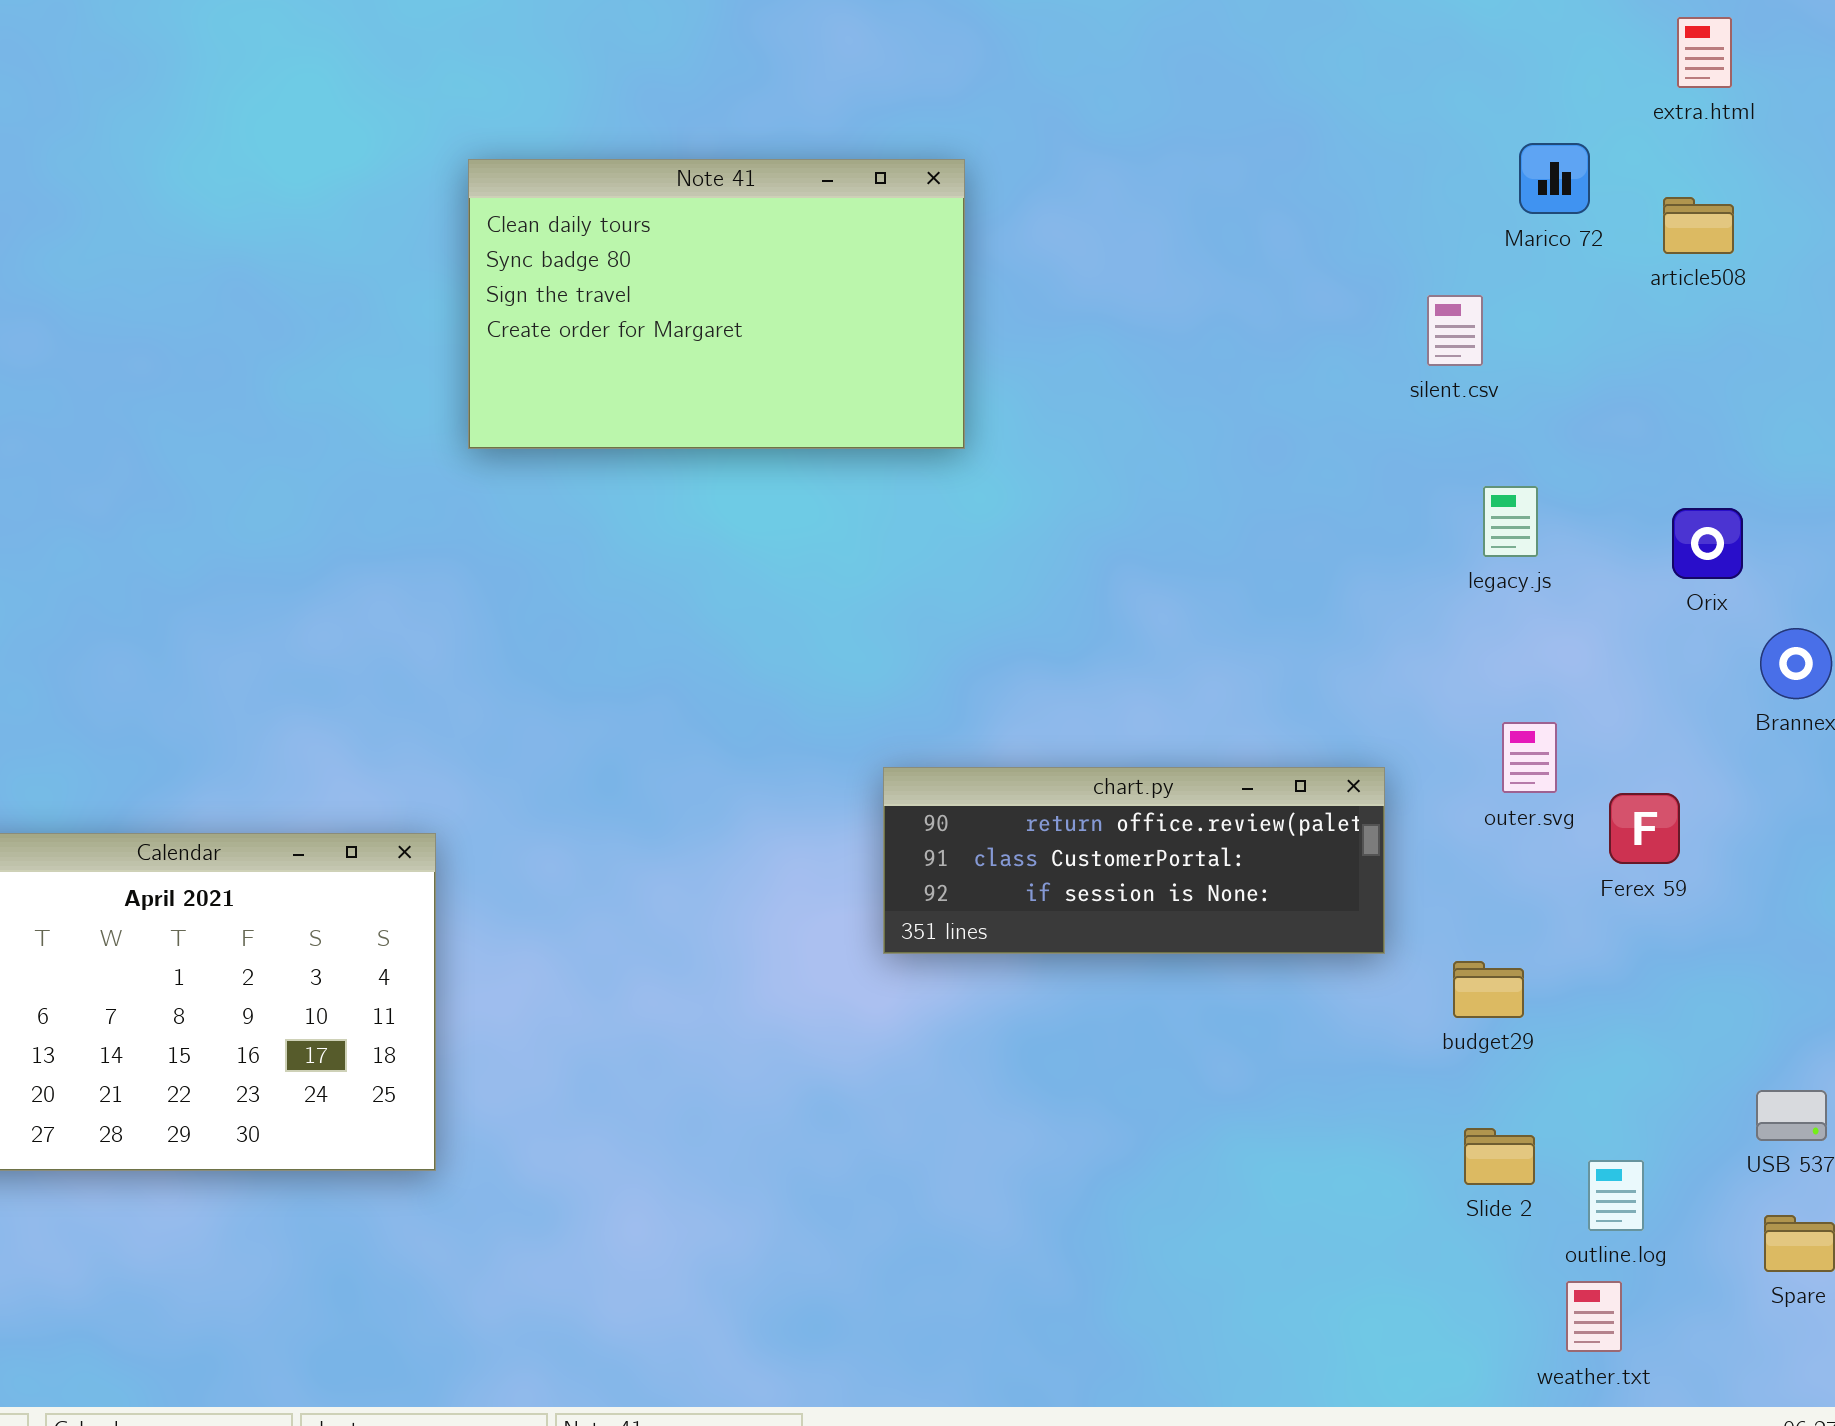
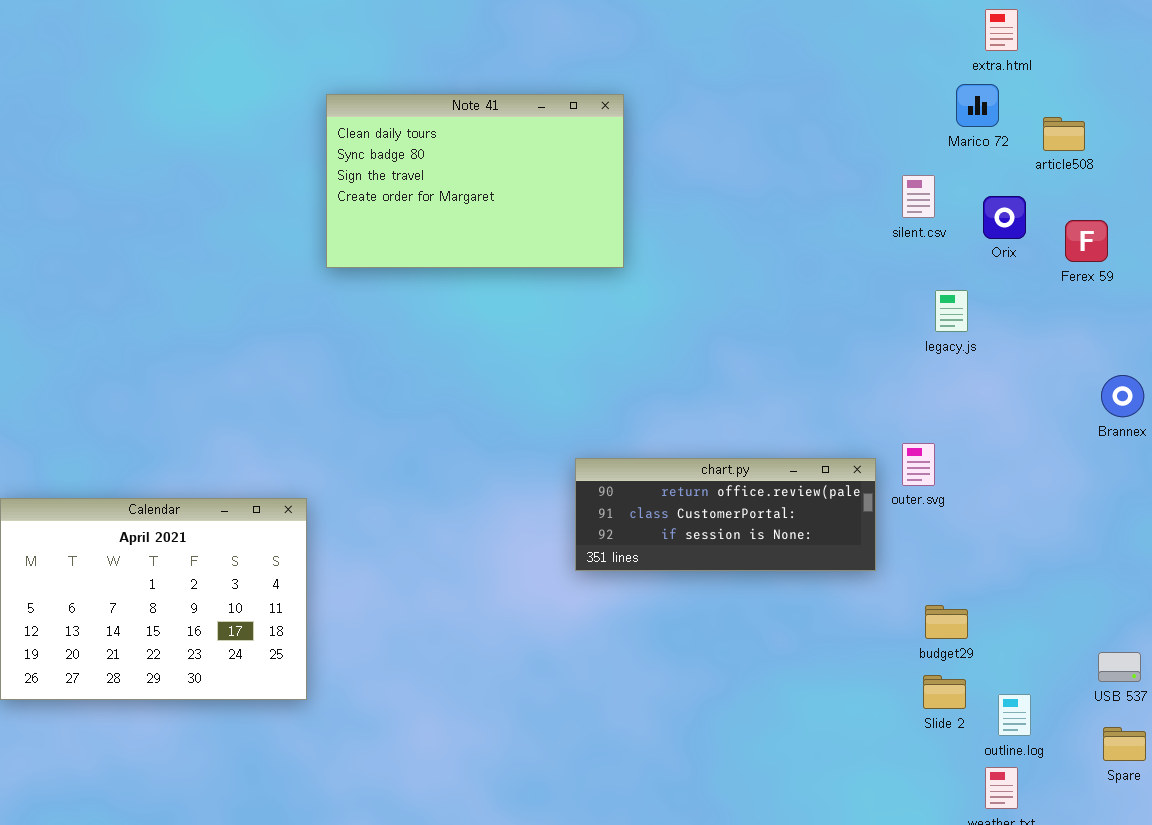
extra.html: [1677,17,1732,88] -> [985,9,1018,51], moved
Orix: [1672,508,1743,579] -> [983,196,1026,239], moved
outer.svg: [1502,722,1557,793] -> [902,443,935,486], moved
Ferex 59: [1609,793,1680,864] -> [1065,220,1108,262], moved
budget29: [1453,961,1524,1018] -> [925,605,968,639], moved

